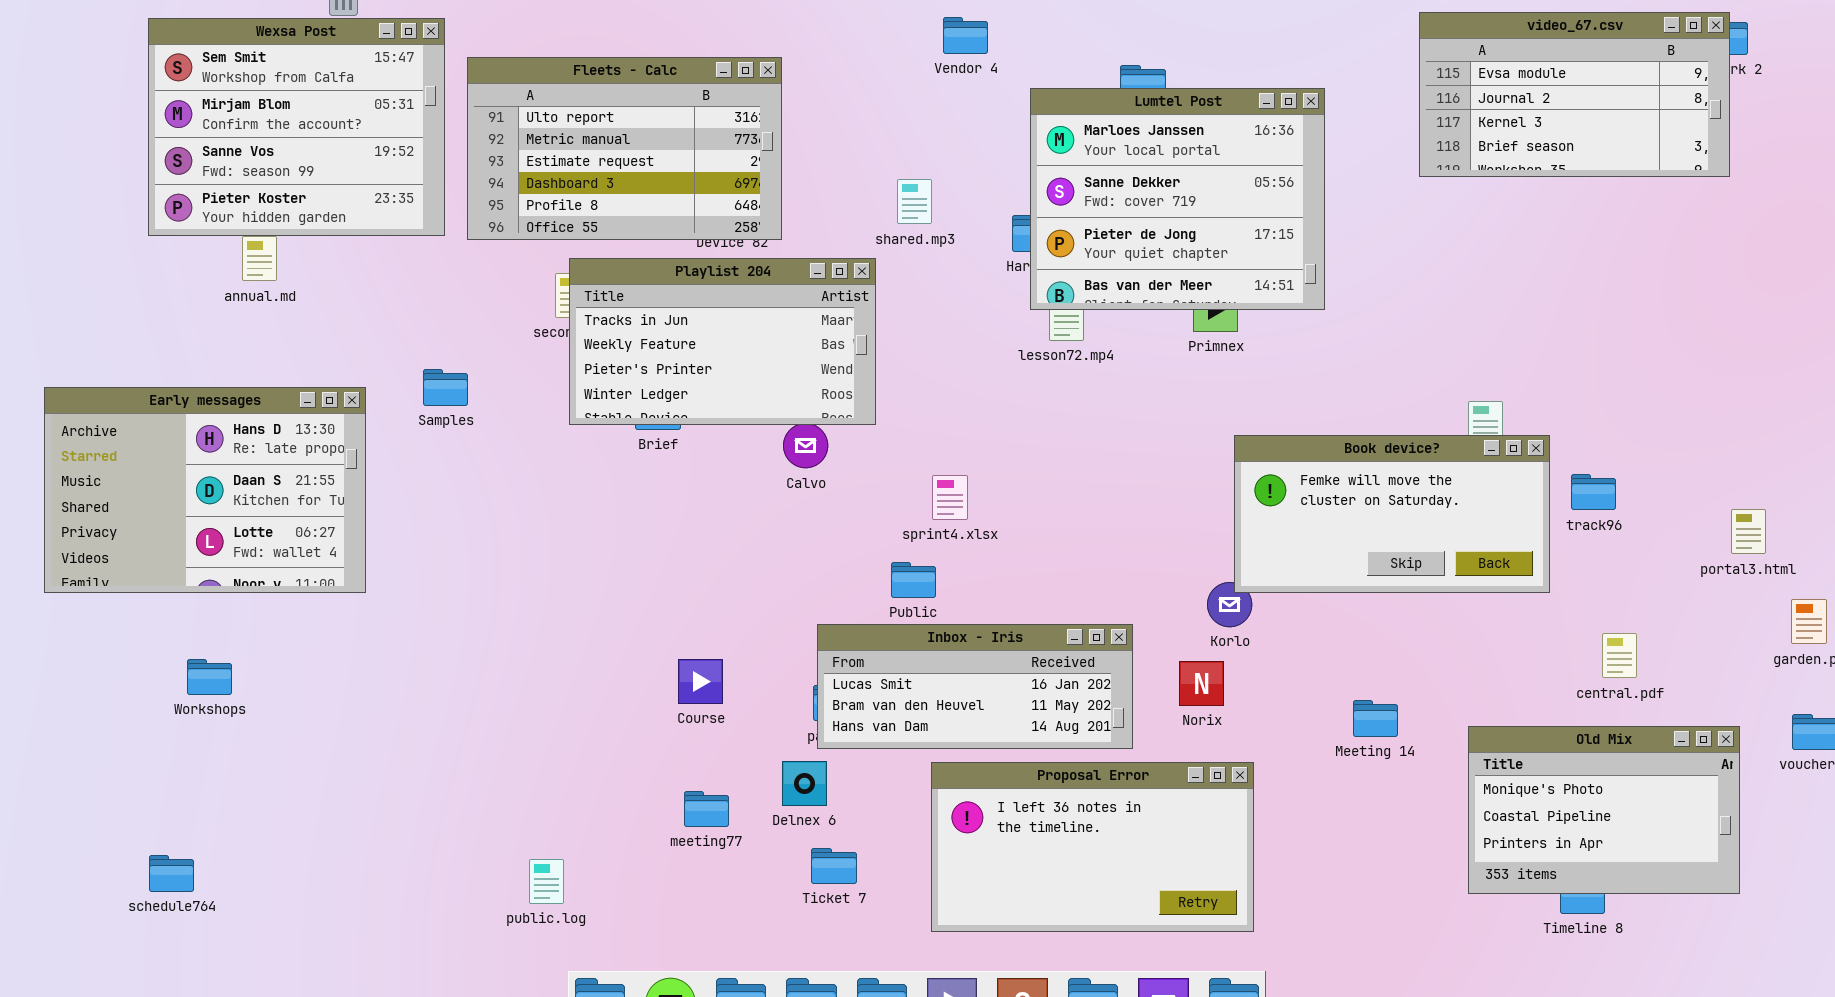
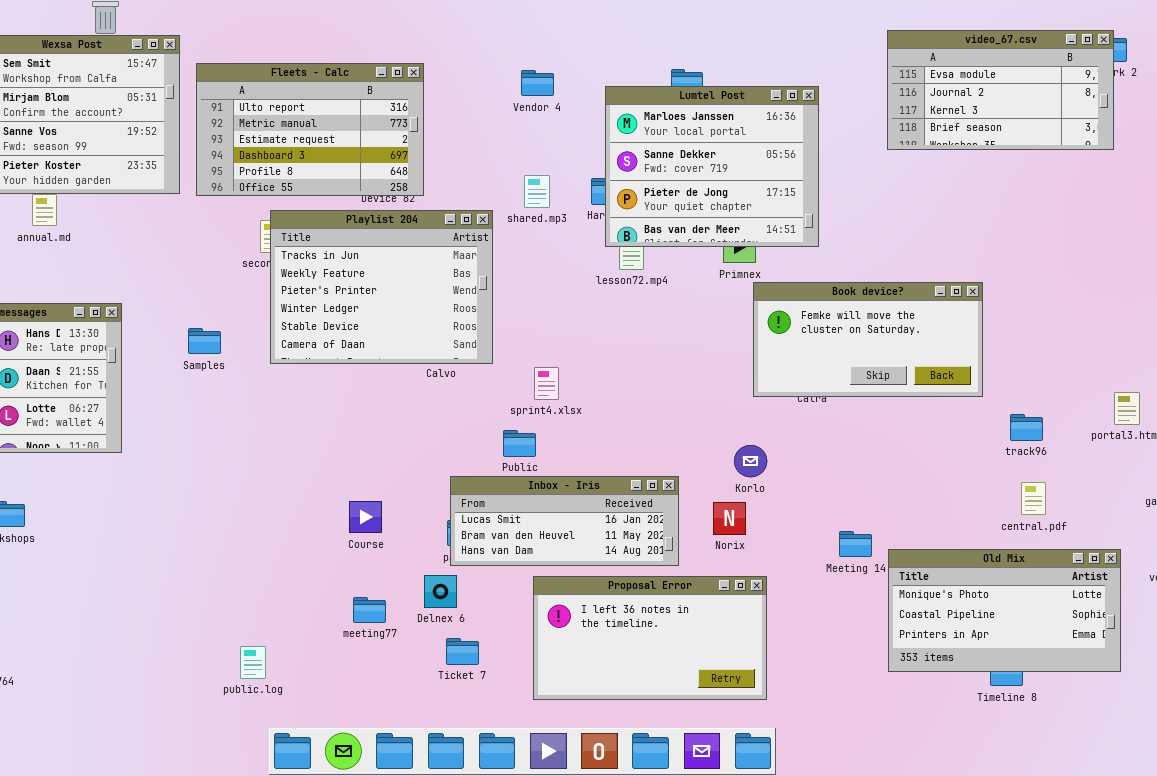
Vendor 4: [943,17,988,54] -> [521,70,554,96], moved
shared.mp3: [897,179,932,224] -> [524,175,550,208], moved
Playlist 204: [569,258,876,425] -> [270,210,493,364], resized
Samples: [423,369,468,406] -> [188,328,221,354], moved
Book device?: [1234,435,1550,593] -> [753,282,983,397], moved
track96: [1571,474,1616,510] -> [1010,414,1043,441], moved
Old Mix: [1468,726,1740,894] -> [888,549,1121,672], resized

